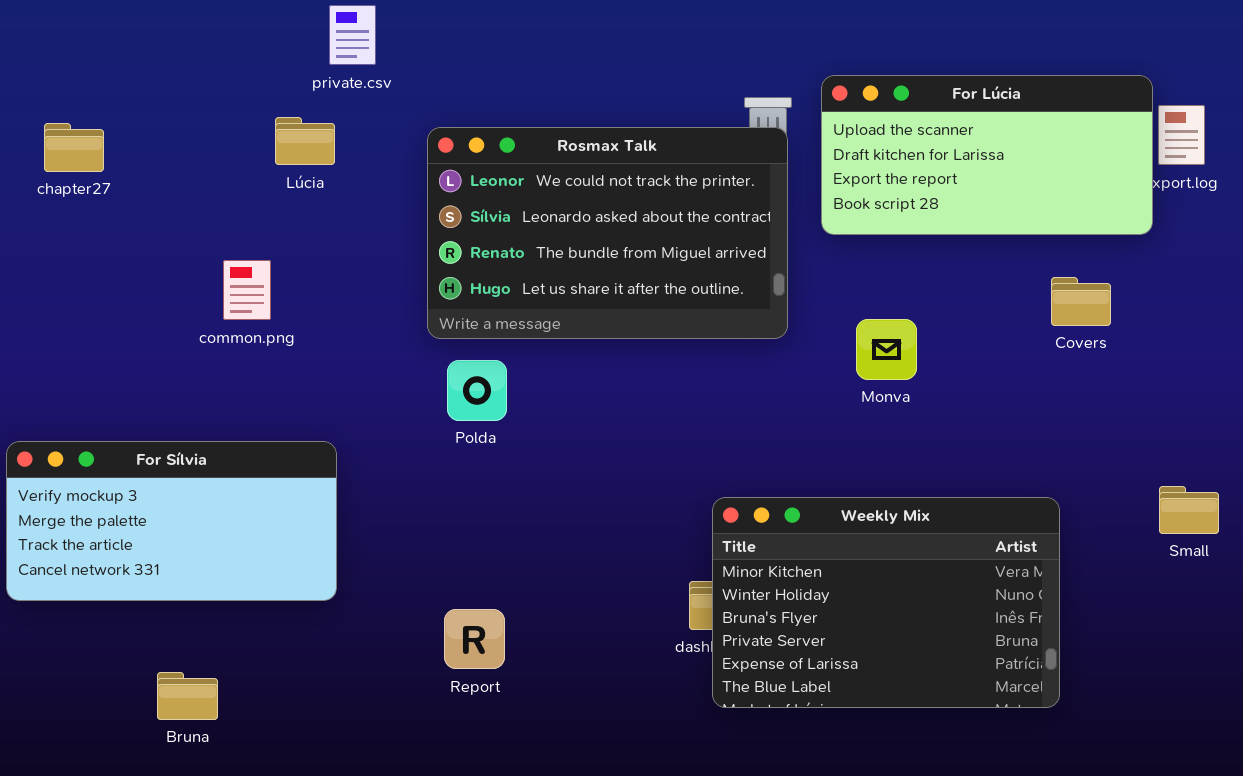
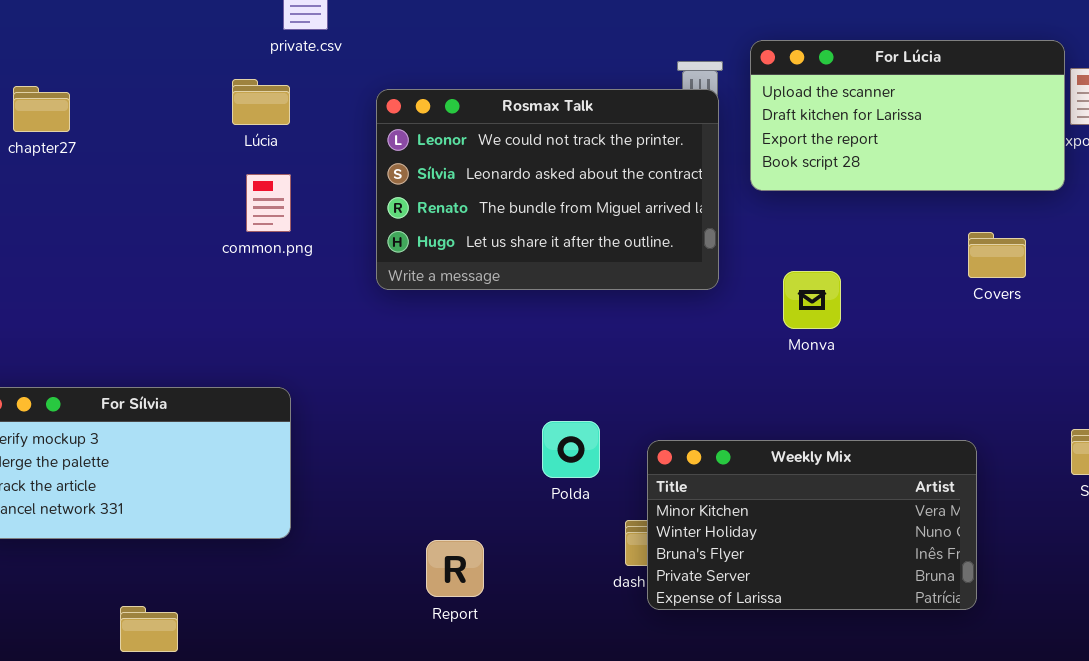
common.png: [223,260,271,320] -> [246,174,291,232], moved
Polda: [447,360,507,421] -> [542,421,600,478], moved
Weekly Mix: [712,497,1060,708] -> [647,440,977,610], resized
Report: [444,609,505,669] -> [426,540,484,597], moved

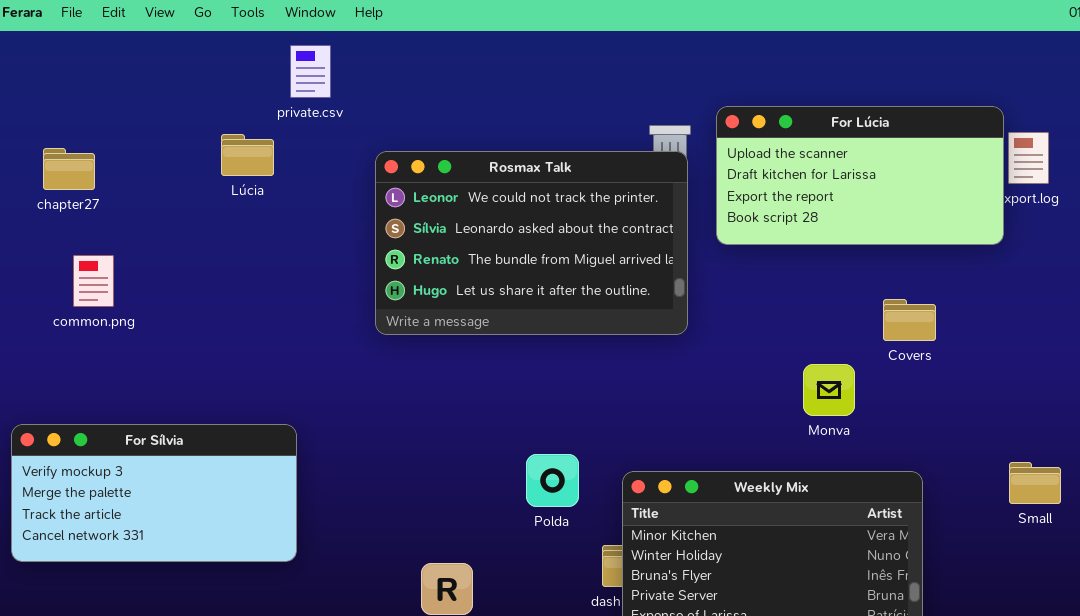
Lúcia: [232,79,290,125] -> [221,134,274,176], moved
common.png: [246,174,291,232] -> [73,255,114,307], moved
Covers: [968,232,1026,278] -> [883,299,936,341], moved
Monva: [783,271,841,329] -> [803,364,855,416], moved

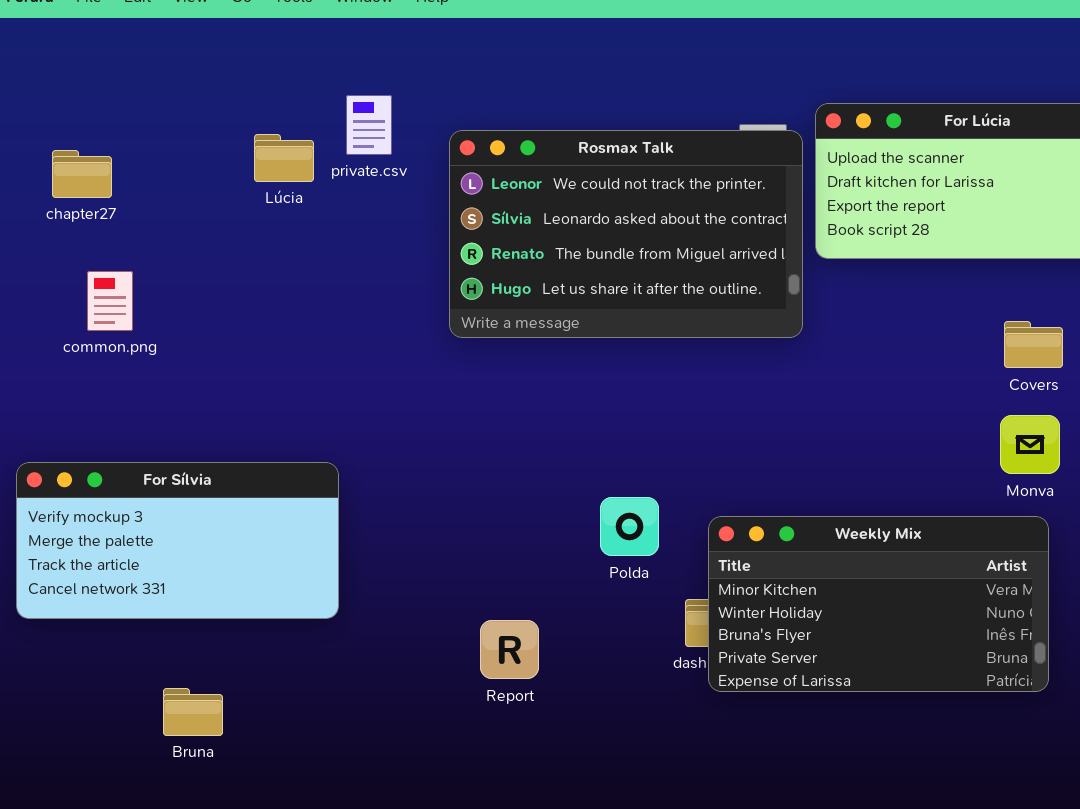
private.csv: [290,45,331,98] -> [346,95,392,155], moved
Rosmax Talk: [375,151,688,335] -> [449,130,803,338], moved
Monva: [803,364,855,416] -> [1000,415,1060,474], moved

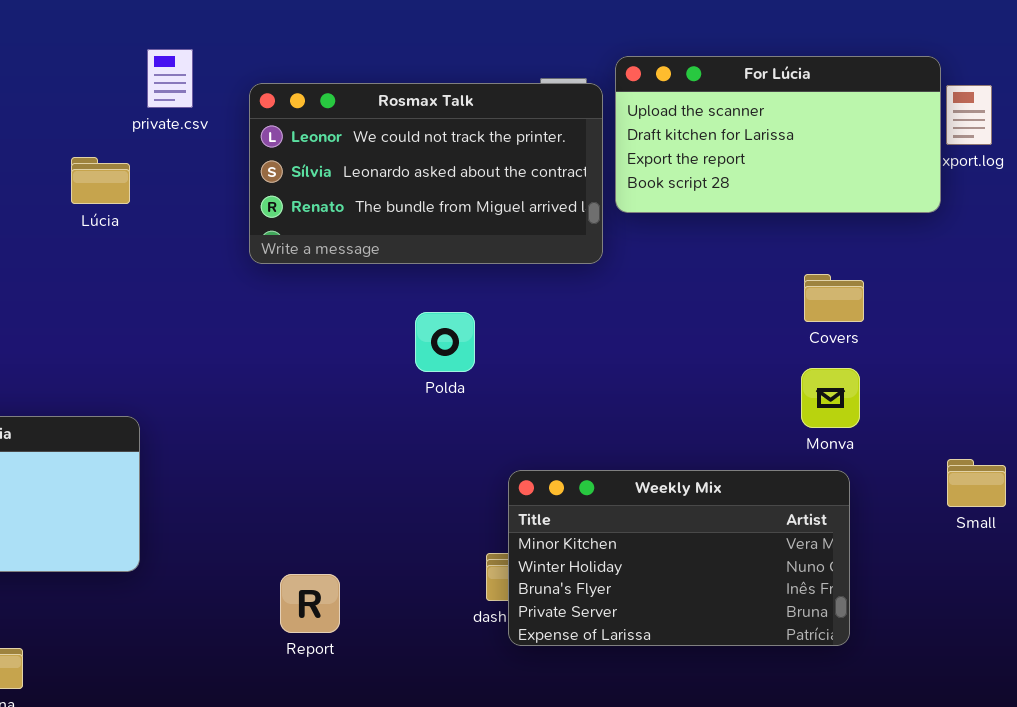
Rosmax Talk: [449,130,803,338] -> [249,83,603,264], resized
Lúcia: [254,134,314,182] -> [71,157,130,204], moved
Polda: [600,497,659,556] -> [415,312,475,372], moved

